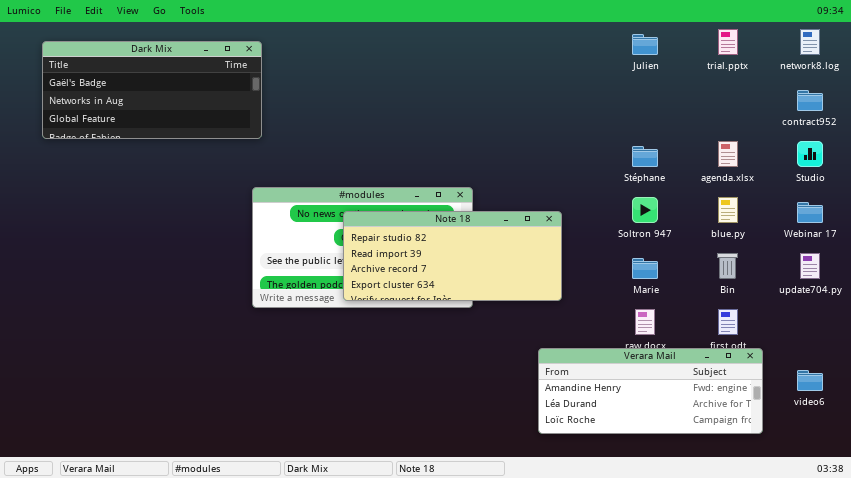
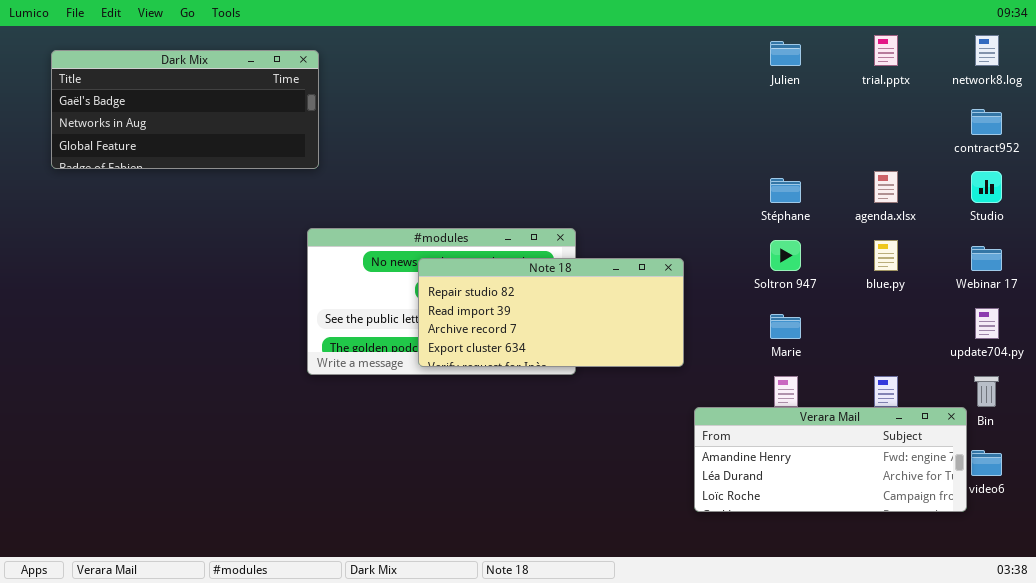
Bin: [717,253,738,279] -> [974,376,999,407], moved
Verara Mail: [538,348,763,434] -> [694,407,967,512], moved

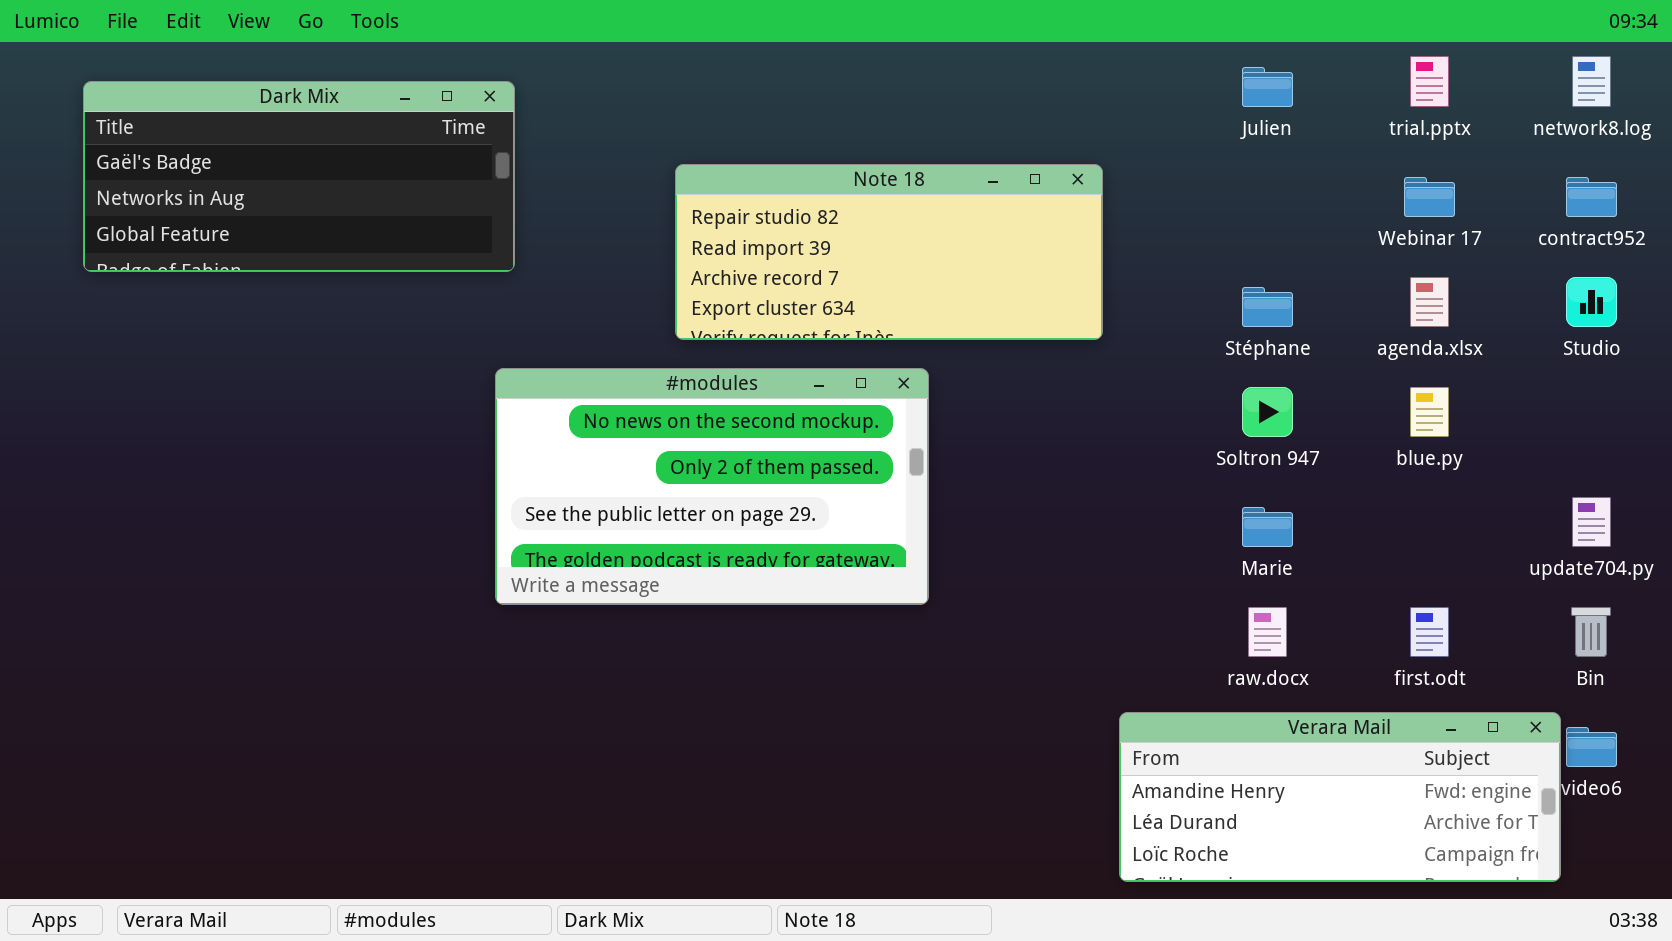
Webinar 17: [971,246,1002,271] -> [1404,177,1455,217], moved
Note 18: [418,258,684,367] -> [675,164,1103,340], moved
Verara Mail: [694,407,967,512] -> [1119,712,1561,882], moved

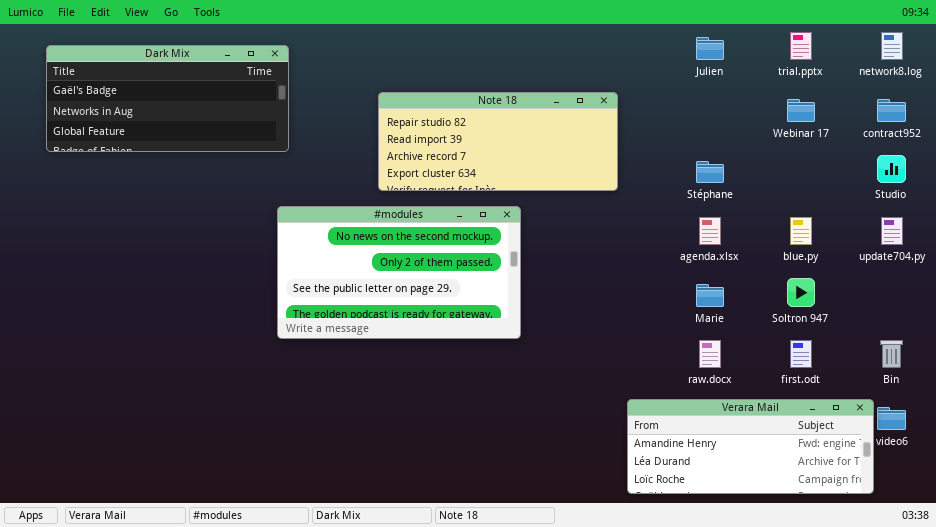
agenda.xlsx: [1410,277,1449,327] -> [699,217,721,245], moved
Soltron 947: [1242,387,1293,437] -> [787,278,815,307], moved
update704.py: [1572,497,1611,547] -> [881,217,903,245], moved

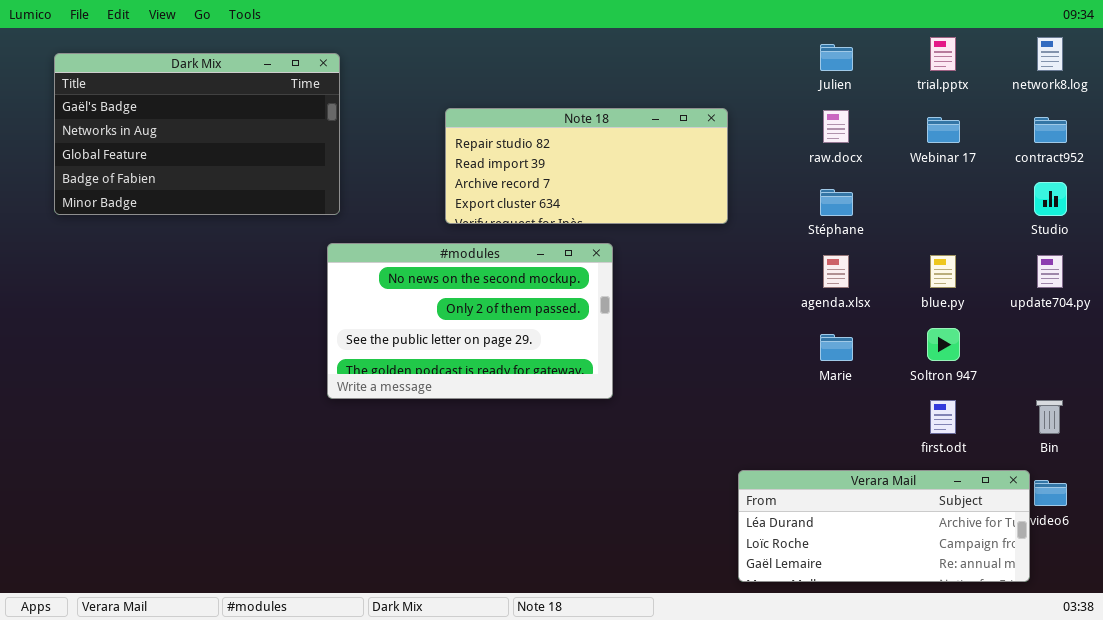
Dark Mix: [46,45,289,152] -> [54,53,340,215], resized
raw.docx: [699,340,721,368] -> [823,110,849,143], moved
Verara Mail: [627,399,874,494] -> [738,470,1030,582], scrolled down 1 row

